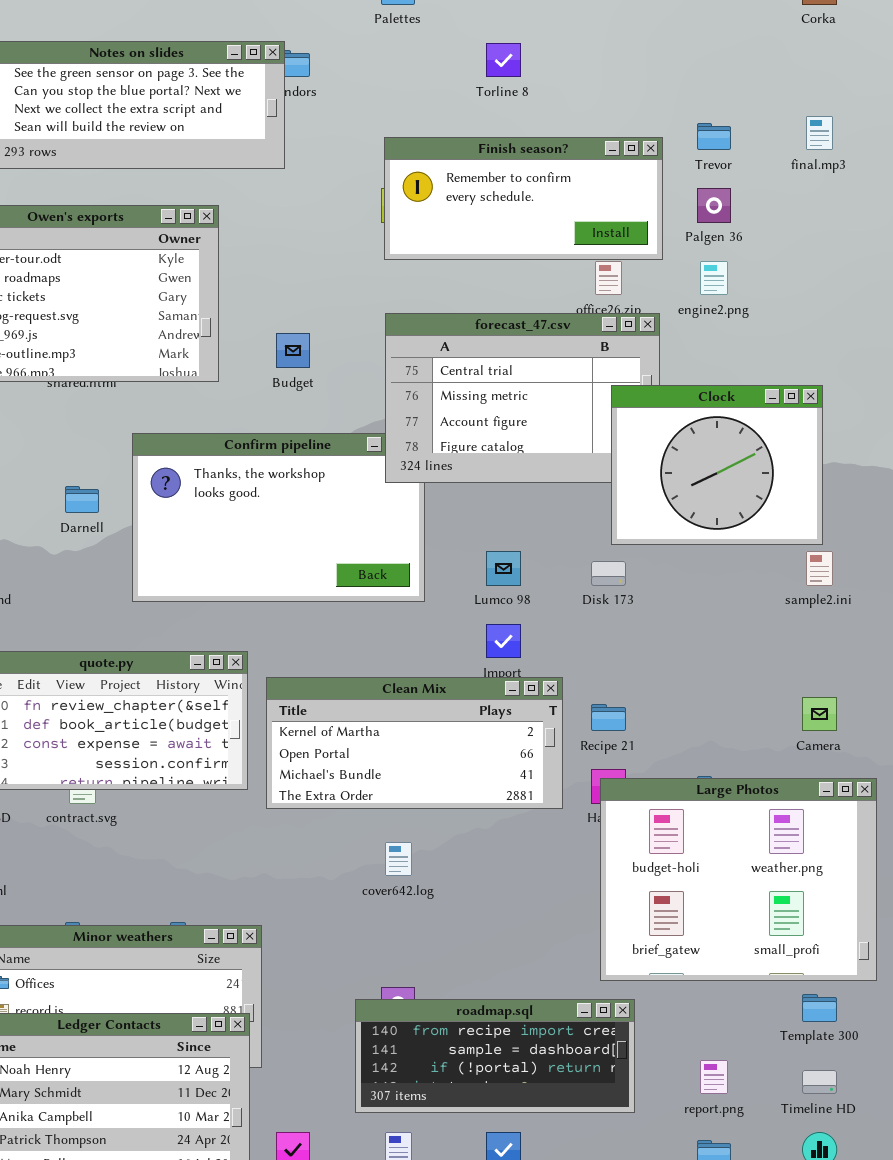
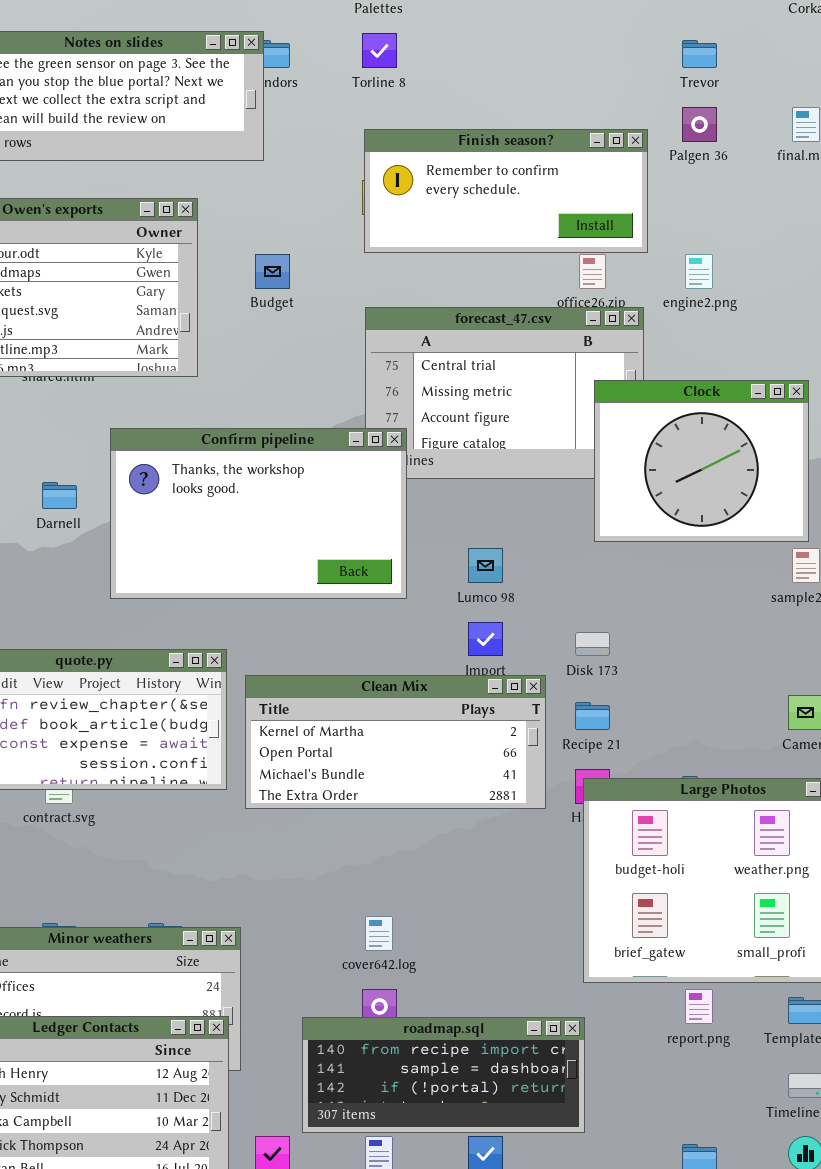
Torline 8: [486,43,521,77] -> [362,33,397,68], moved
Trevor: [697,123,731,150] -> [682,40,717,68], moved
Palgen 36: [697,188,731,223] -> [682,107,717,142], moved
Budget: [276,333,310,368] -> [255,254,290,289], moved
Confirm pipeline: [132,433,425,602] -> [110,428,407,599], raised
Disk 173: [591,561,626,586] -> [575,632,610,656], moved
cover642.log: [385,842,412,876] -> [365,916,393,951], moved
roadmap.sql: [355,999,635,1113] -> [302,1017,585,1133], moved
report.png: [700,1060,728,1094] -> [685,989,713,1024], moved

